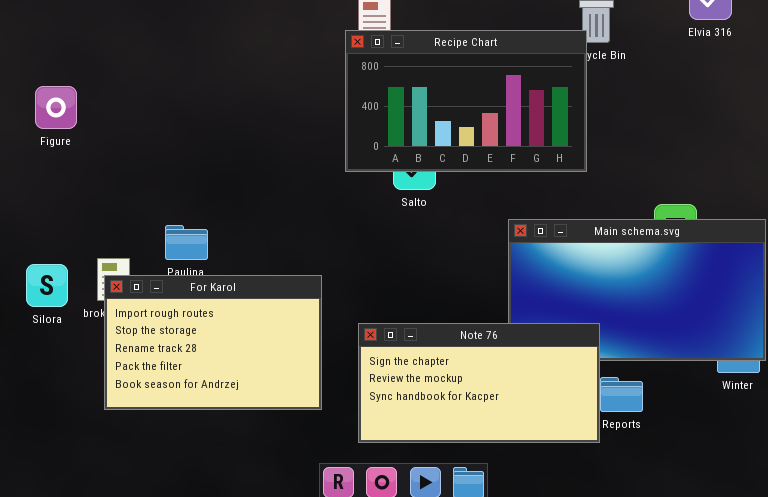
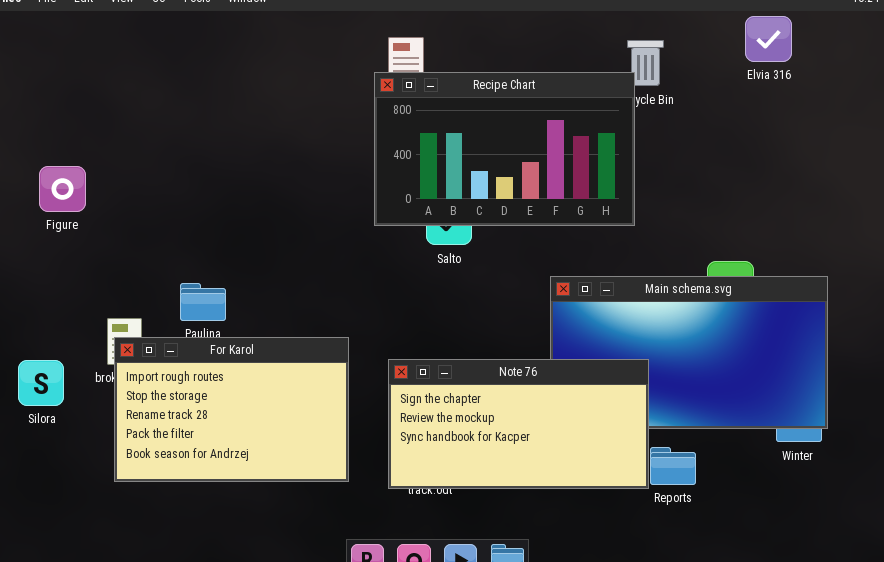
Figure: [35,86,77,129] -> [39,166,86,212], moved
Silora: [26,264,68,307] -> [18,360,64,406], moved
Note 76: [358,323,600,443] -> [388,359,649,489], moved

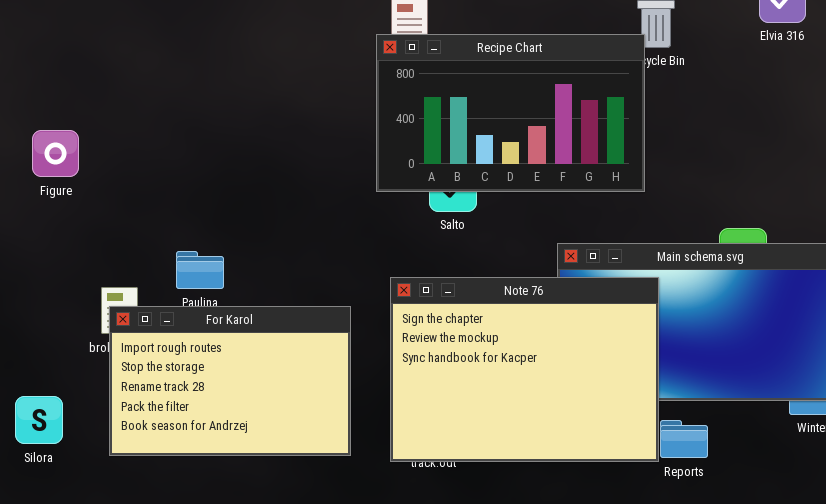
Note 76: [388,359,649,489] -> [390,277,659,462], resized
Silora: [18,360,64,406] -> [15,396,63,444], moved

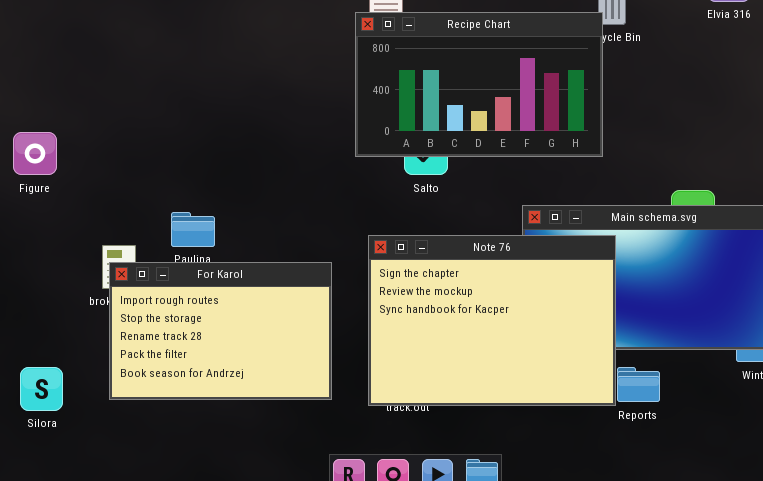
Figure: [32,130,79,177] -> [13,132,57,175], moved
Silora: [15,396,63,444] -> [20,367,63,411], moved

